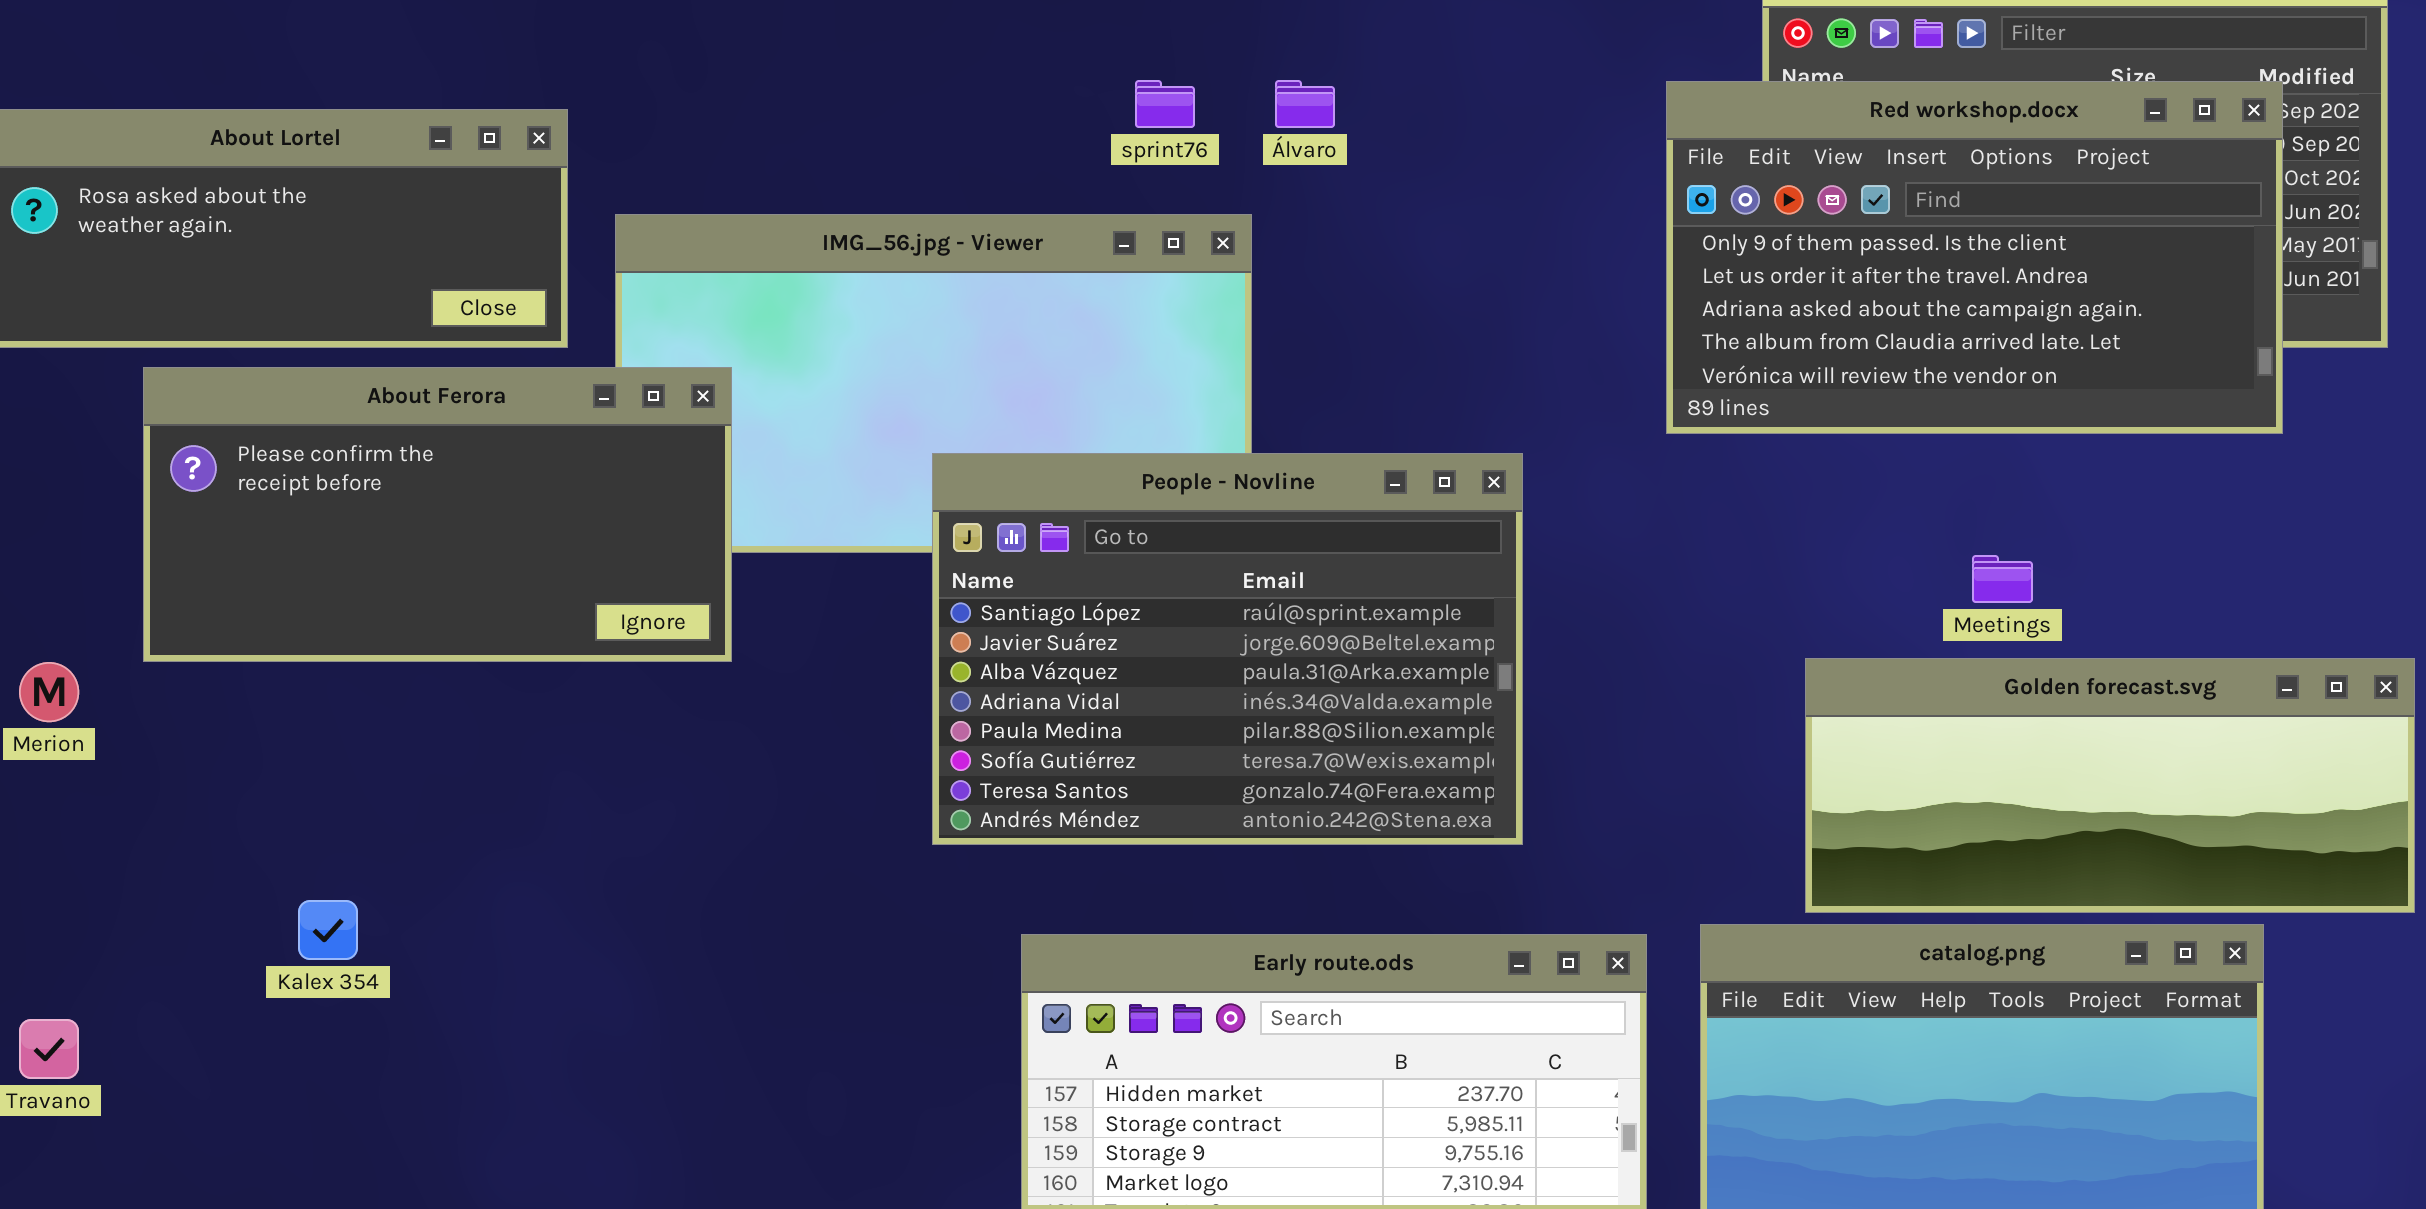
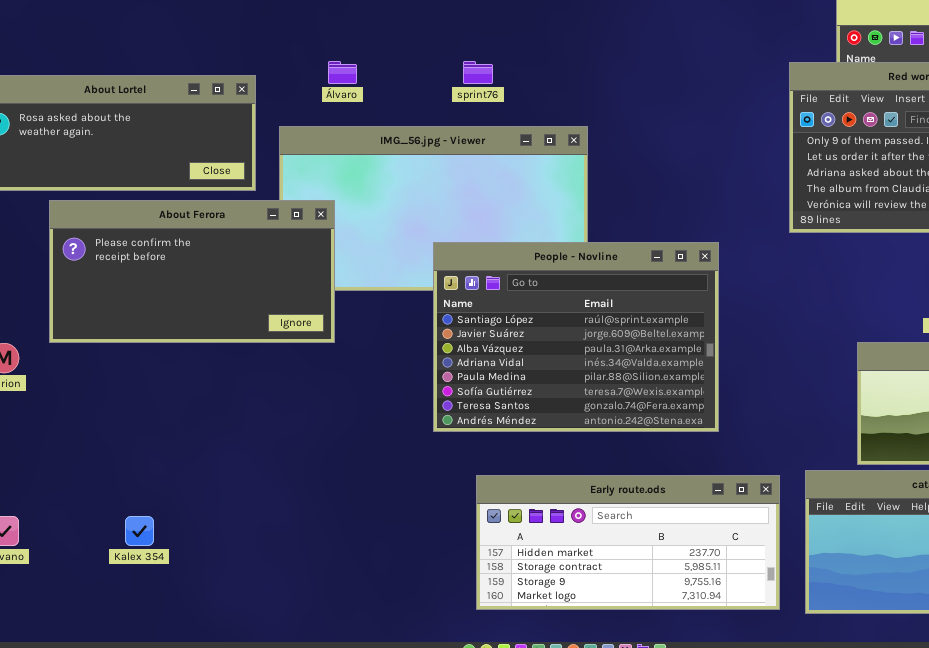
sprint76: [1135,80,1195,128] -> [463,61,493,84], moved
Álvaro: [1275,80,1335,128] -> [328,61,357,84], moved
Kalex 354: [298,900,358,960] -> [125,516,154,546], moved

